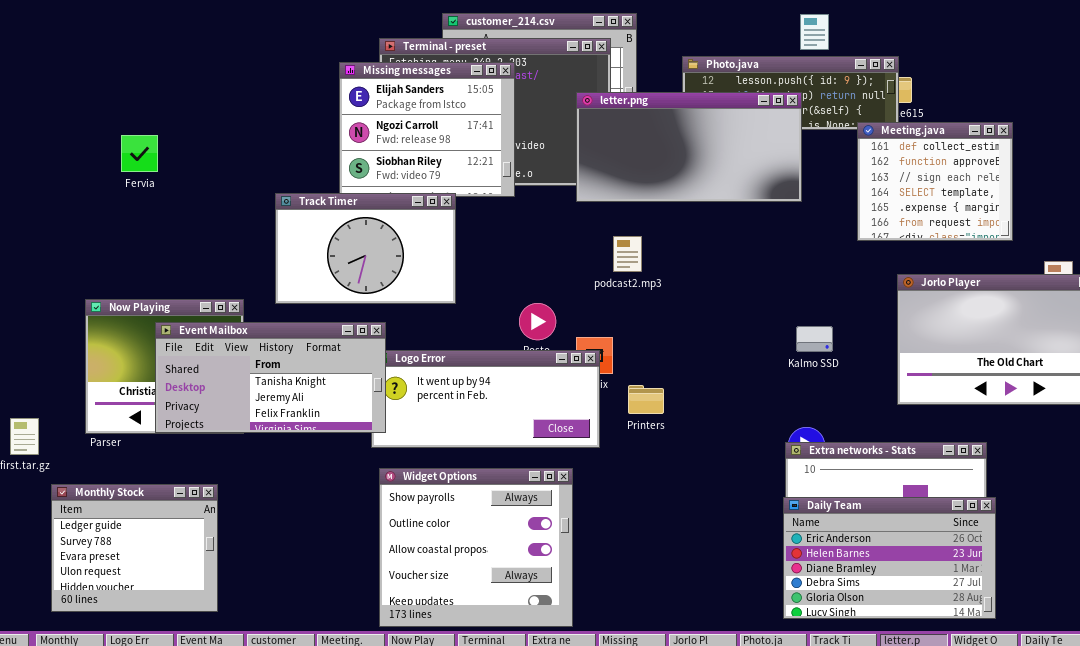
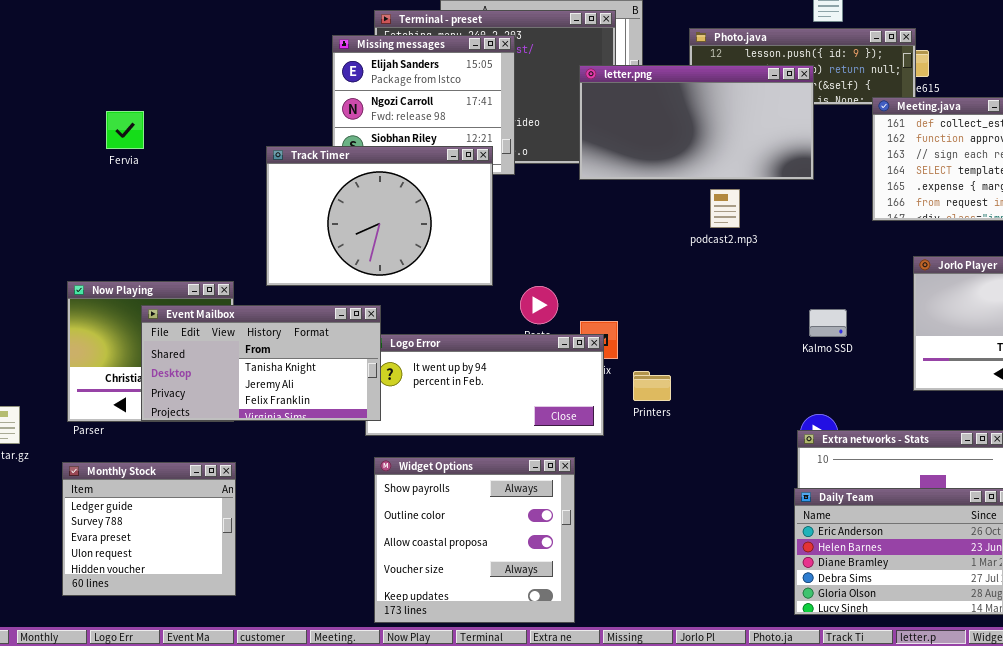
Track Timer: [275,193,456,304] -> [266,146,493,286], resized
podcast2.mp3: [613,236,642,272] -> [710,189,740,228], moved
Monthly Stock: [51,484,218,612] -> [62,462,236,596], moved

